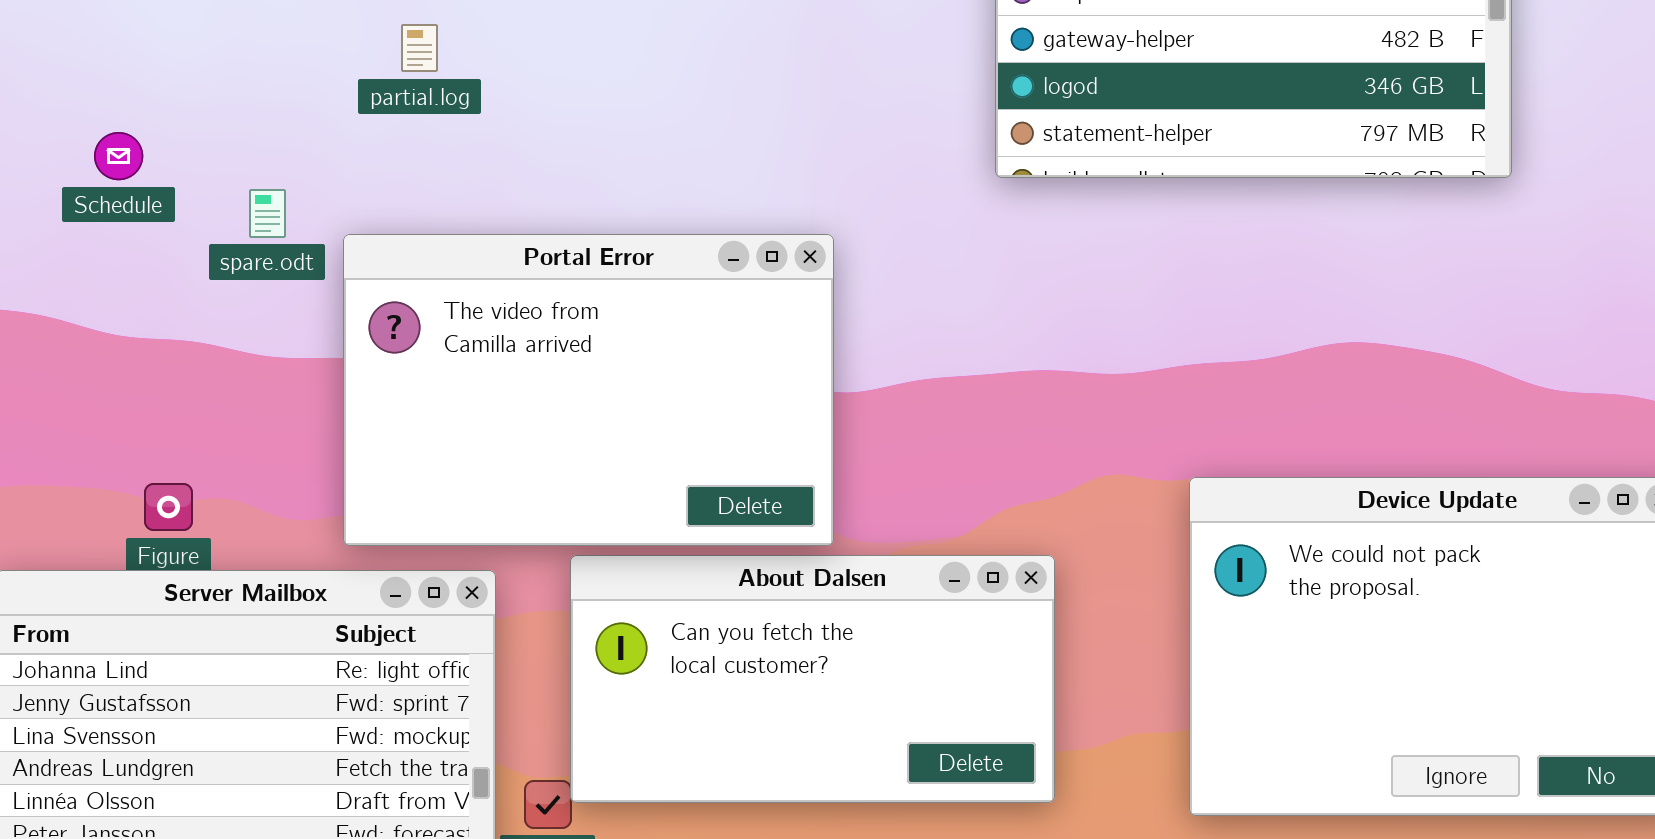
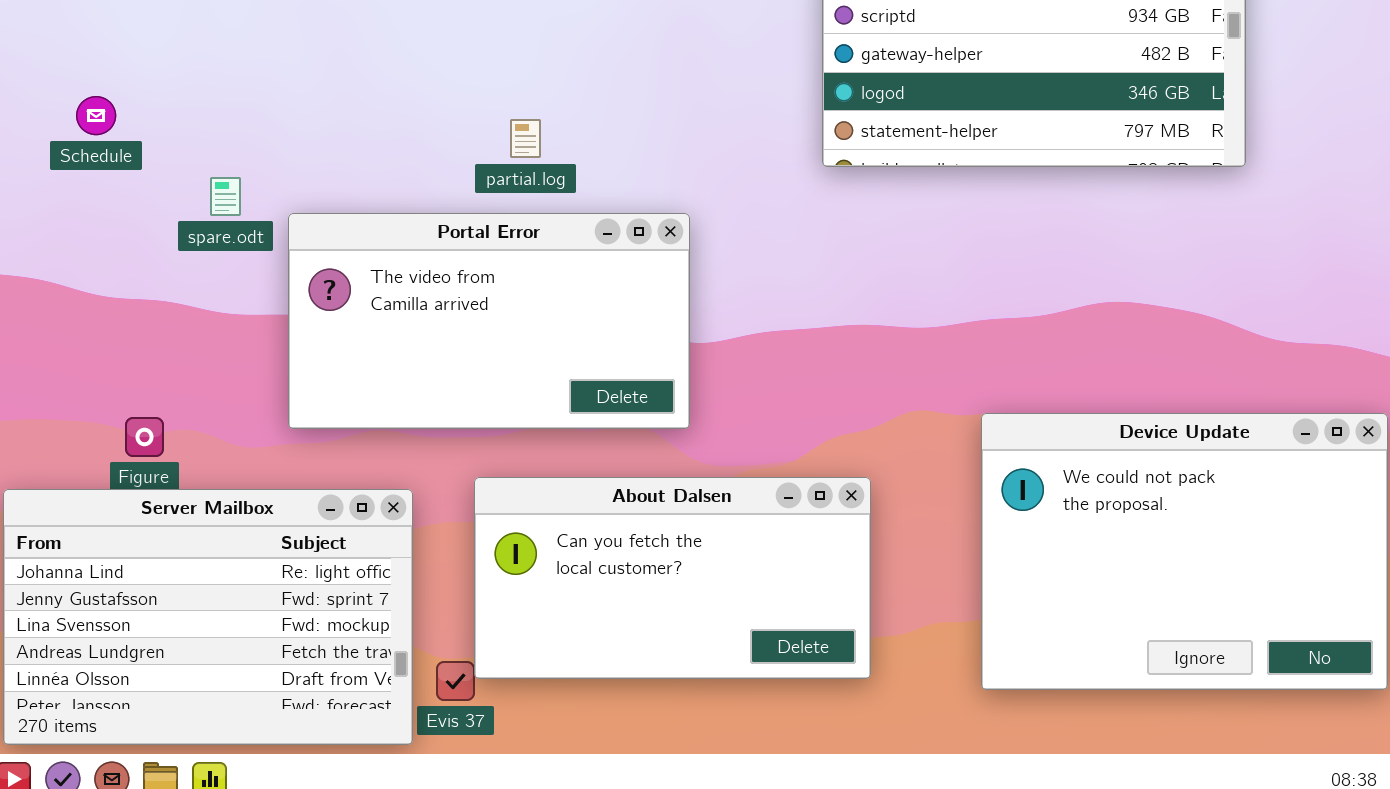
partial.log: [401,24,438,72] -> [510,119,541,158], moved
Schedule: [94,132,143,180] -> [76,96,116,135], moved
Portal Error: [343,234,834,546] -> [288,213,690,429], resized

